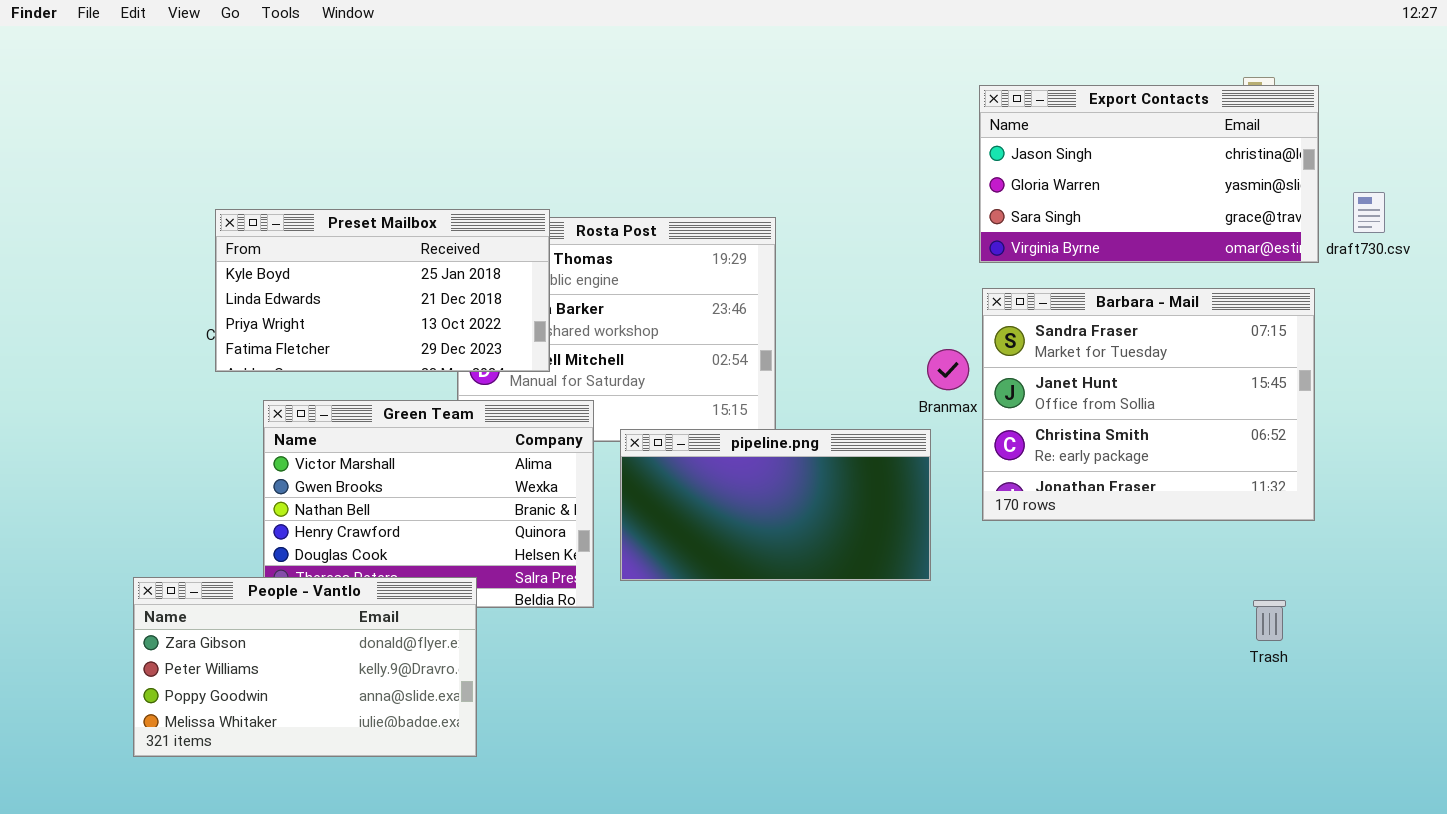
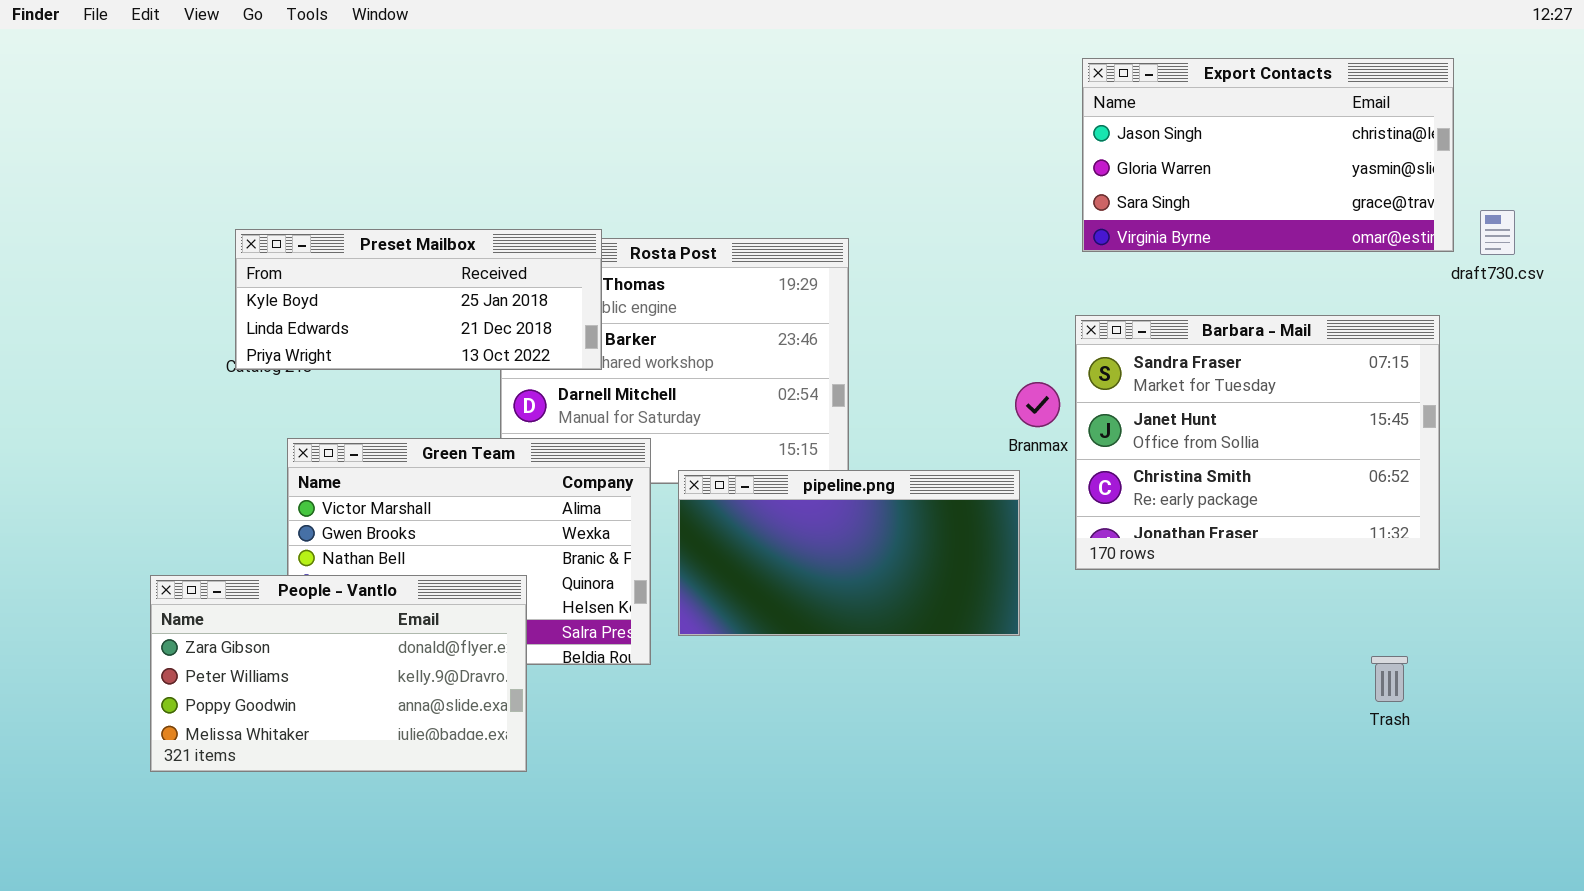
Export Contacts: [979,85,1319,263] -> [1082,58,1454,252], moved
Preset Mailbox: [215,209,550,372] -> [235,229,602,370], resized
People - Vantlo: [133,577,477,757] -> [150,575,527,772], moved

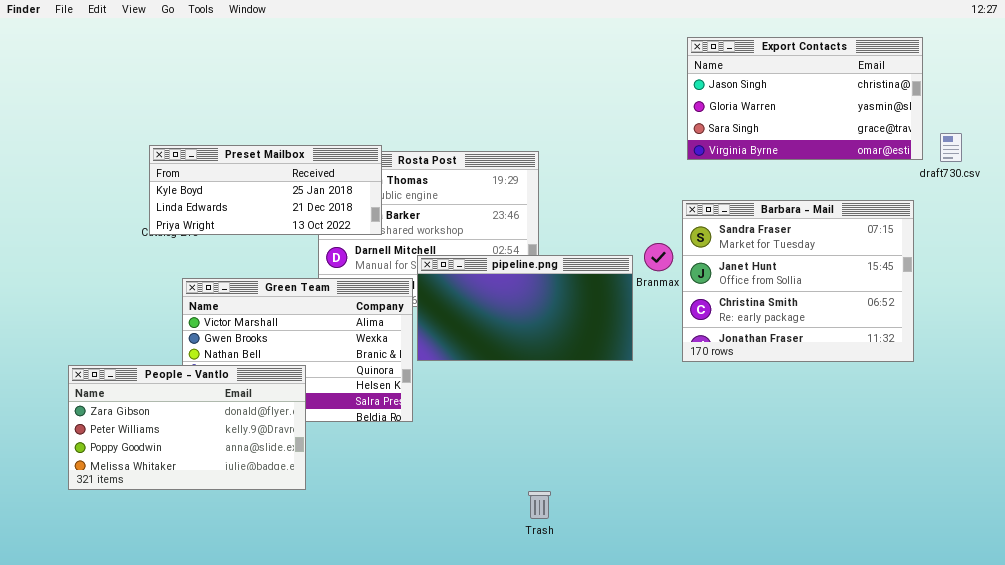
pipeline.png: [678,470,1020,636] -> [417,255,633,361], moved
People - Vantlo: [150,575,527,772] -> [68,365,306,490], moved
Trash: [1371,656,1408,702] -> [528,491,551,519], moved

